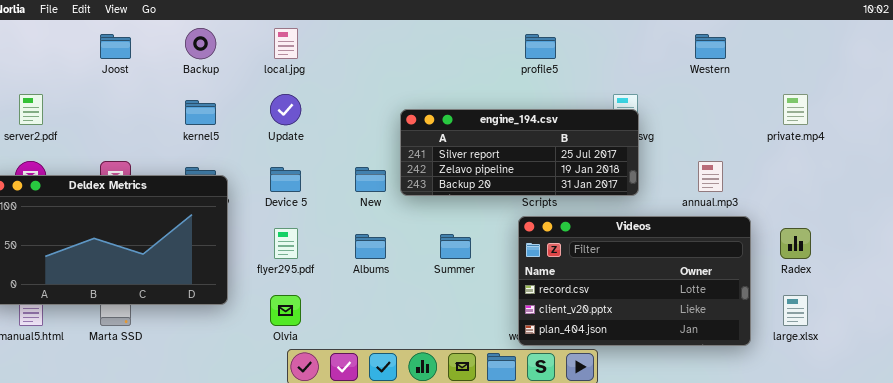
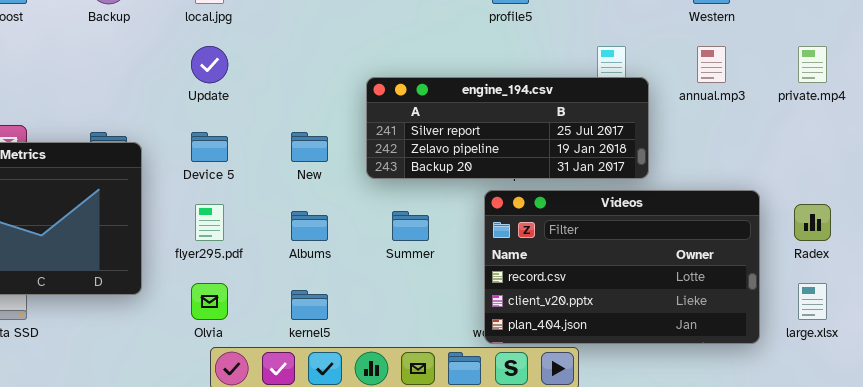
kernel5: [185,100,216,125] -> [291,290,328,320], moved
engine_194.csv: [400,109,639,196] -> [366,77,649,179], moved
annual.mp3: [698,161,723,192] -> [697,46,726,83], moved

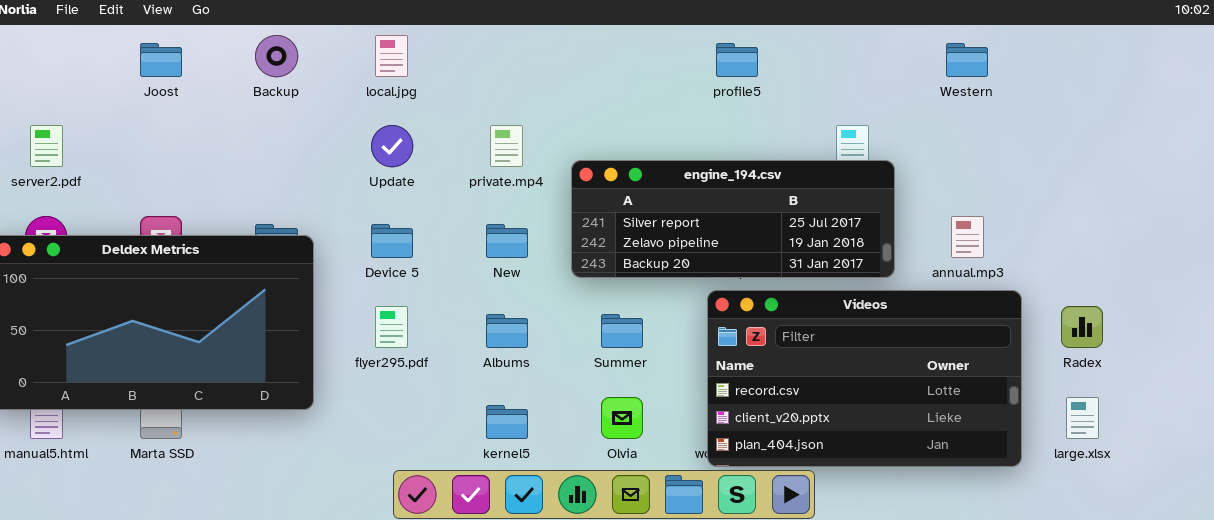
annual.mp3: [697,46,726,83] -> [951,216,984,258], moved
private.mp4: [798,46,827,83] -> [490,125,523,167], moved
Olvia: [191,283,228,320] -> [601,397,643,439], moved

